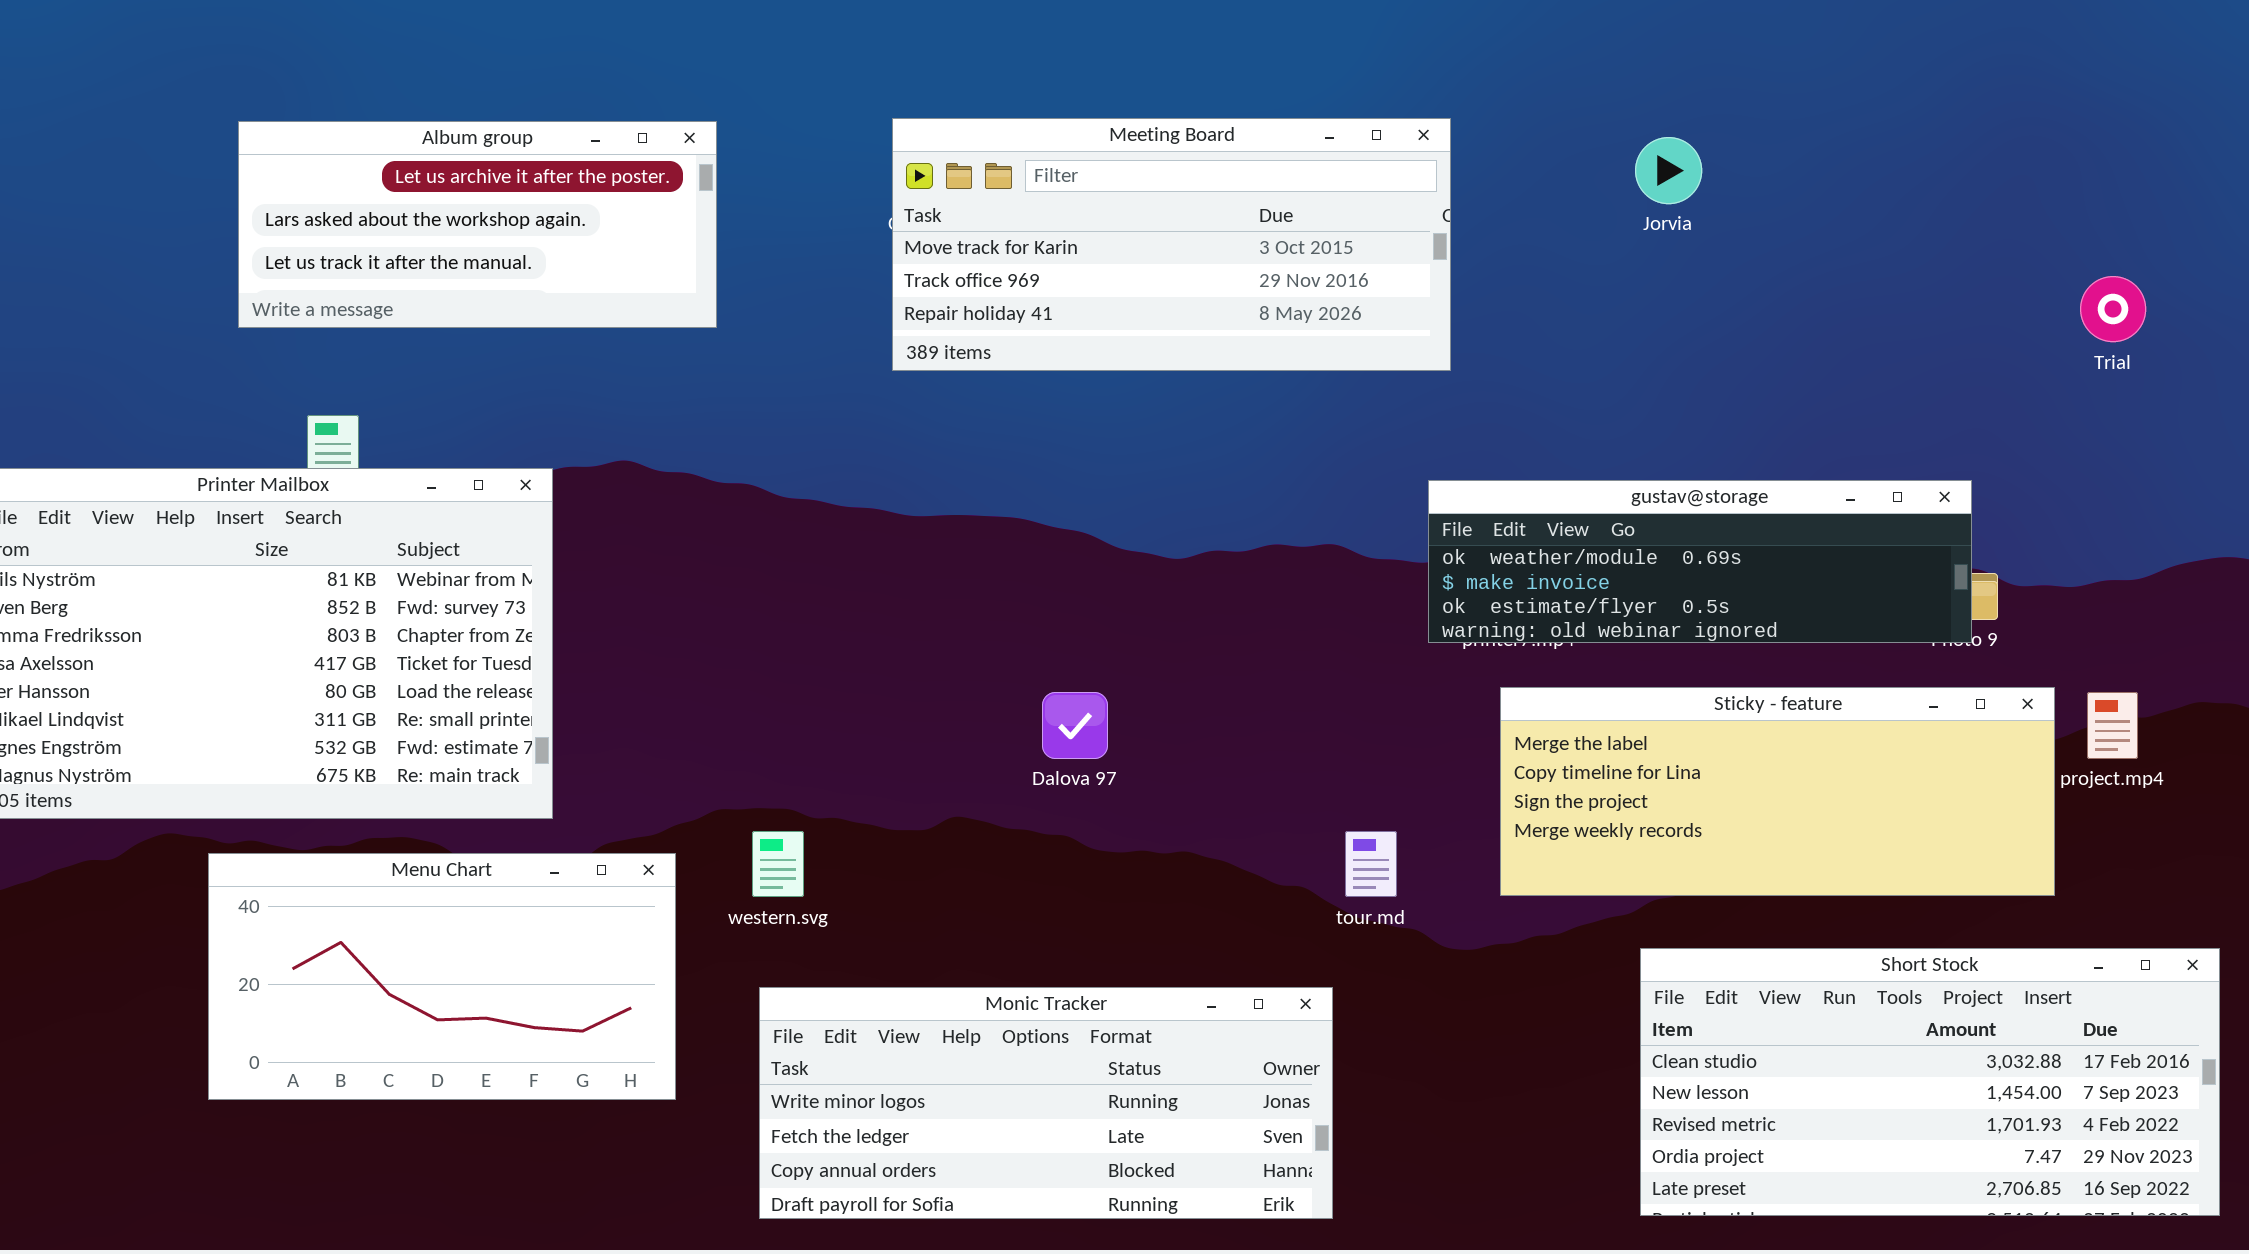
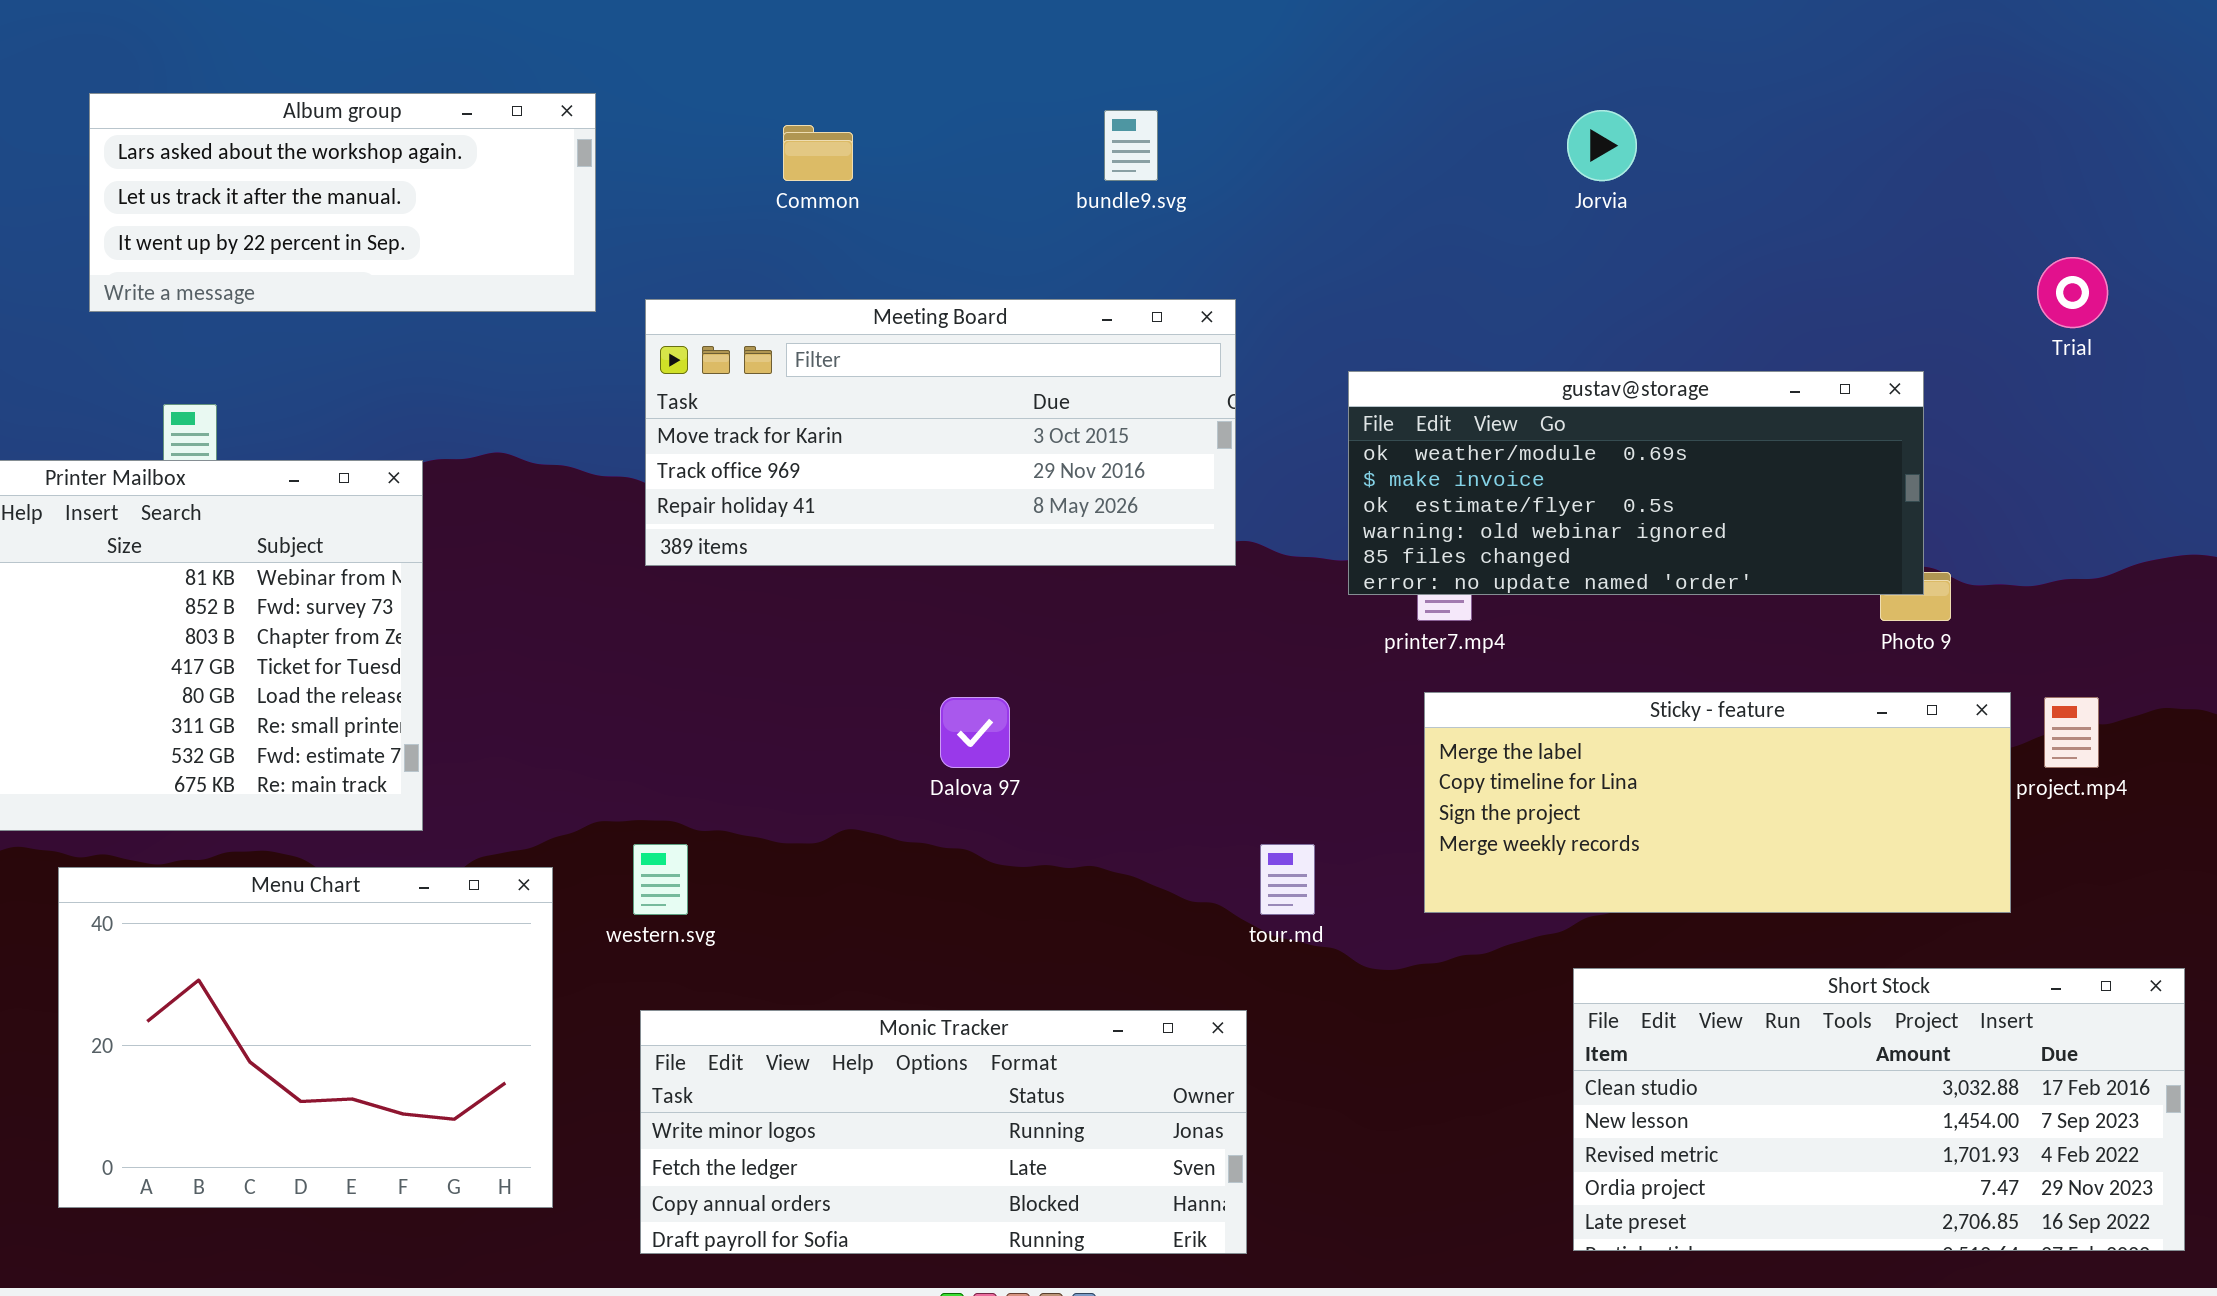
Meeting Board: [892,118,1451,371] -> [645,299,1236,566], moved
Album group: [238,121,717,328] -> [89,93,596,312], scrolled down 1 row
gustav@storage: [1428,480,1972,643] -> [1348,371,1924,595], moved, resized
Menu Chart: [208,853,676,1100] -> [58,867,553,1208], resized

